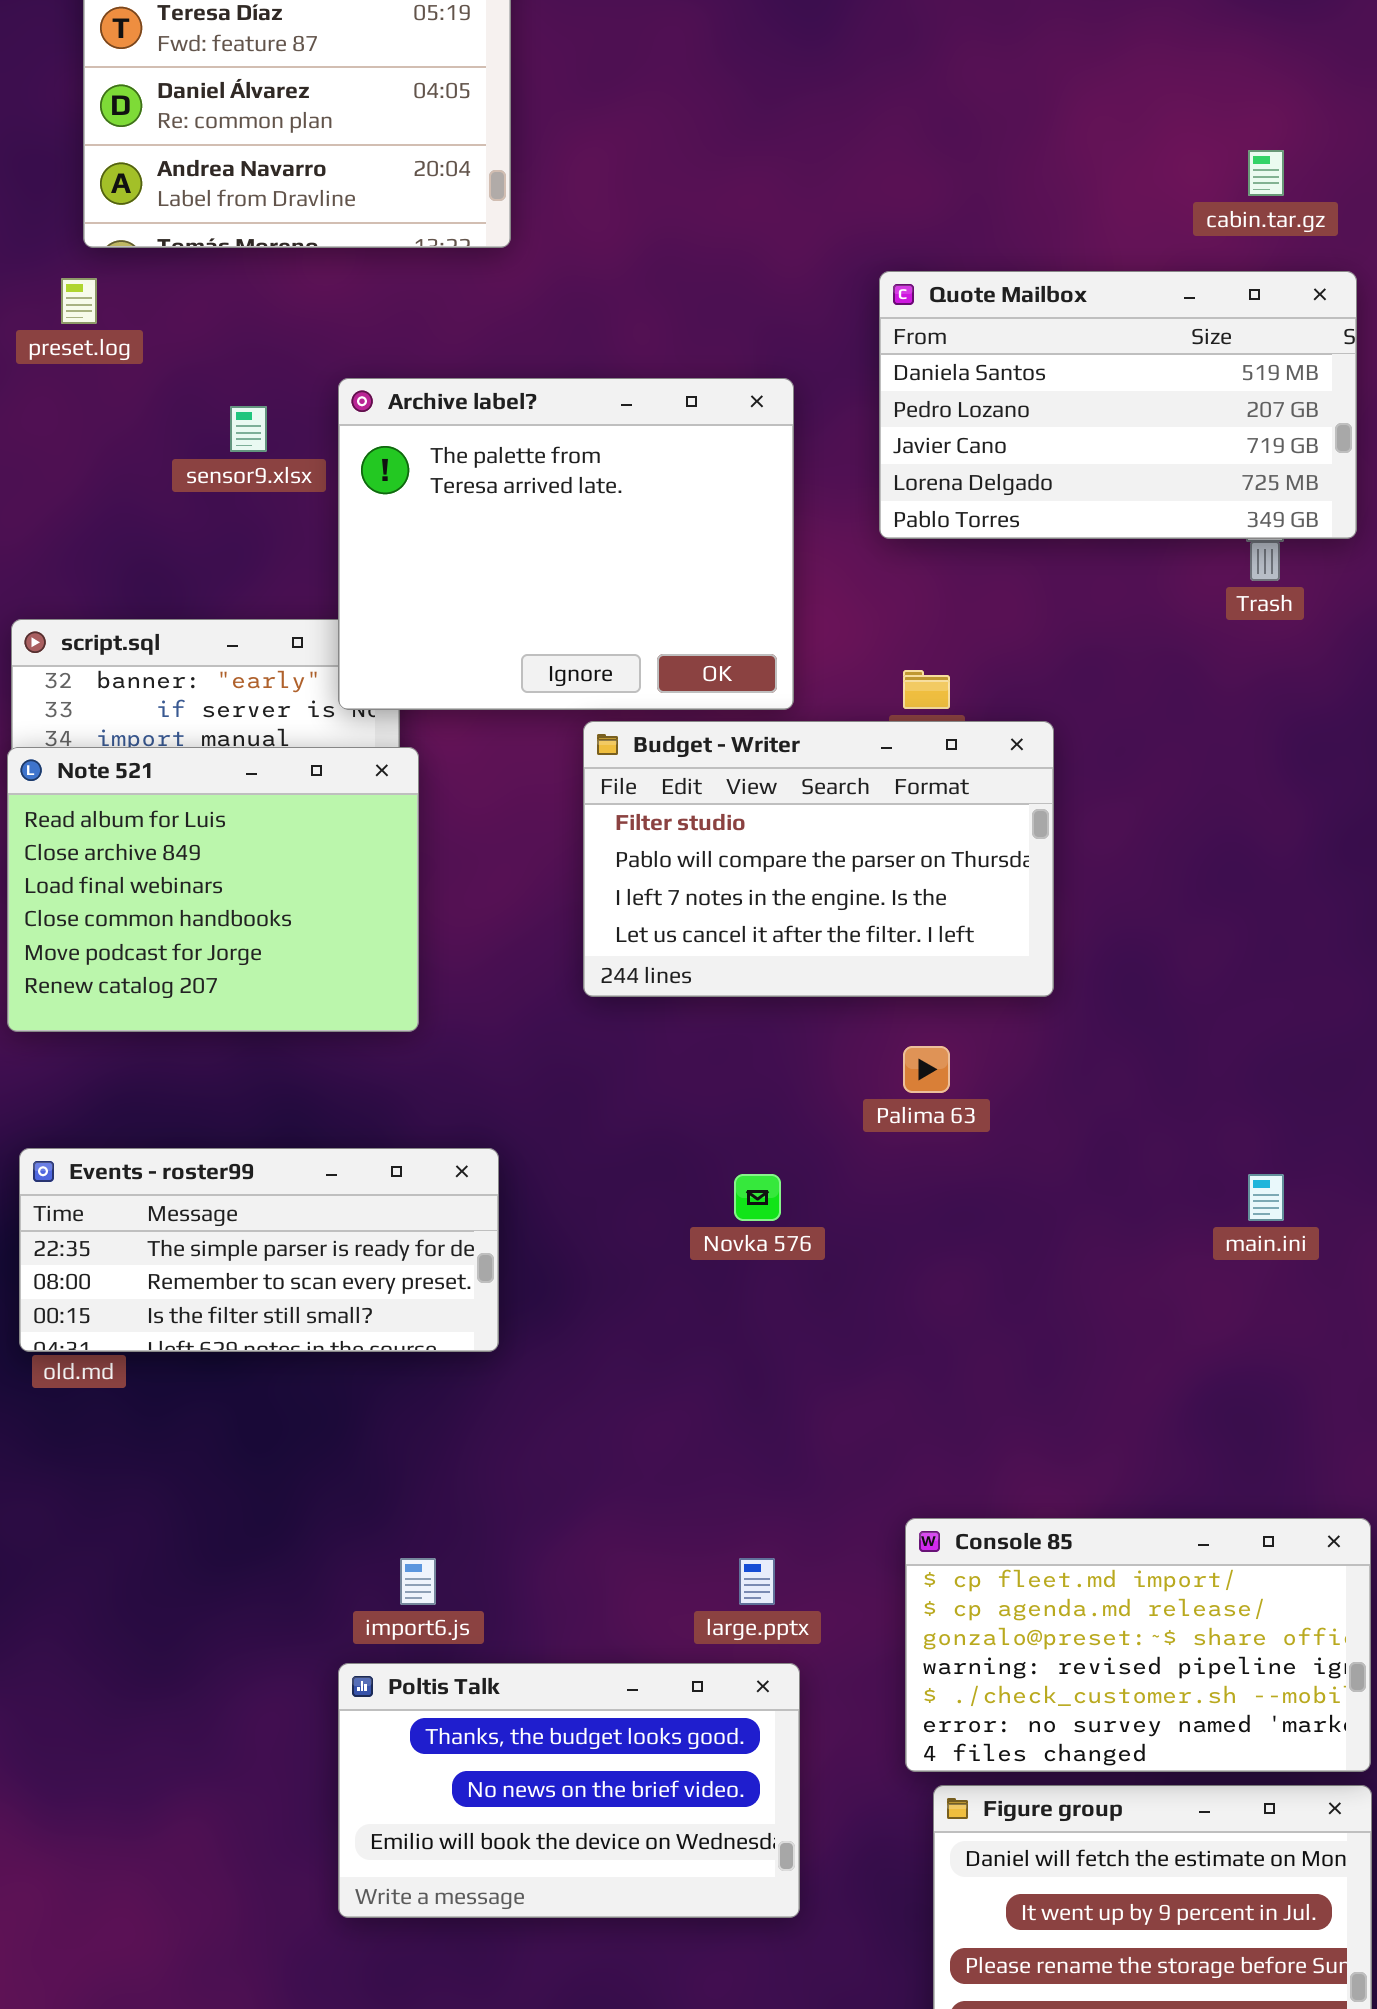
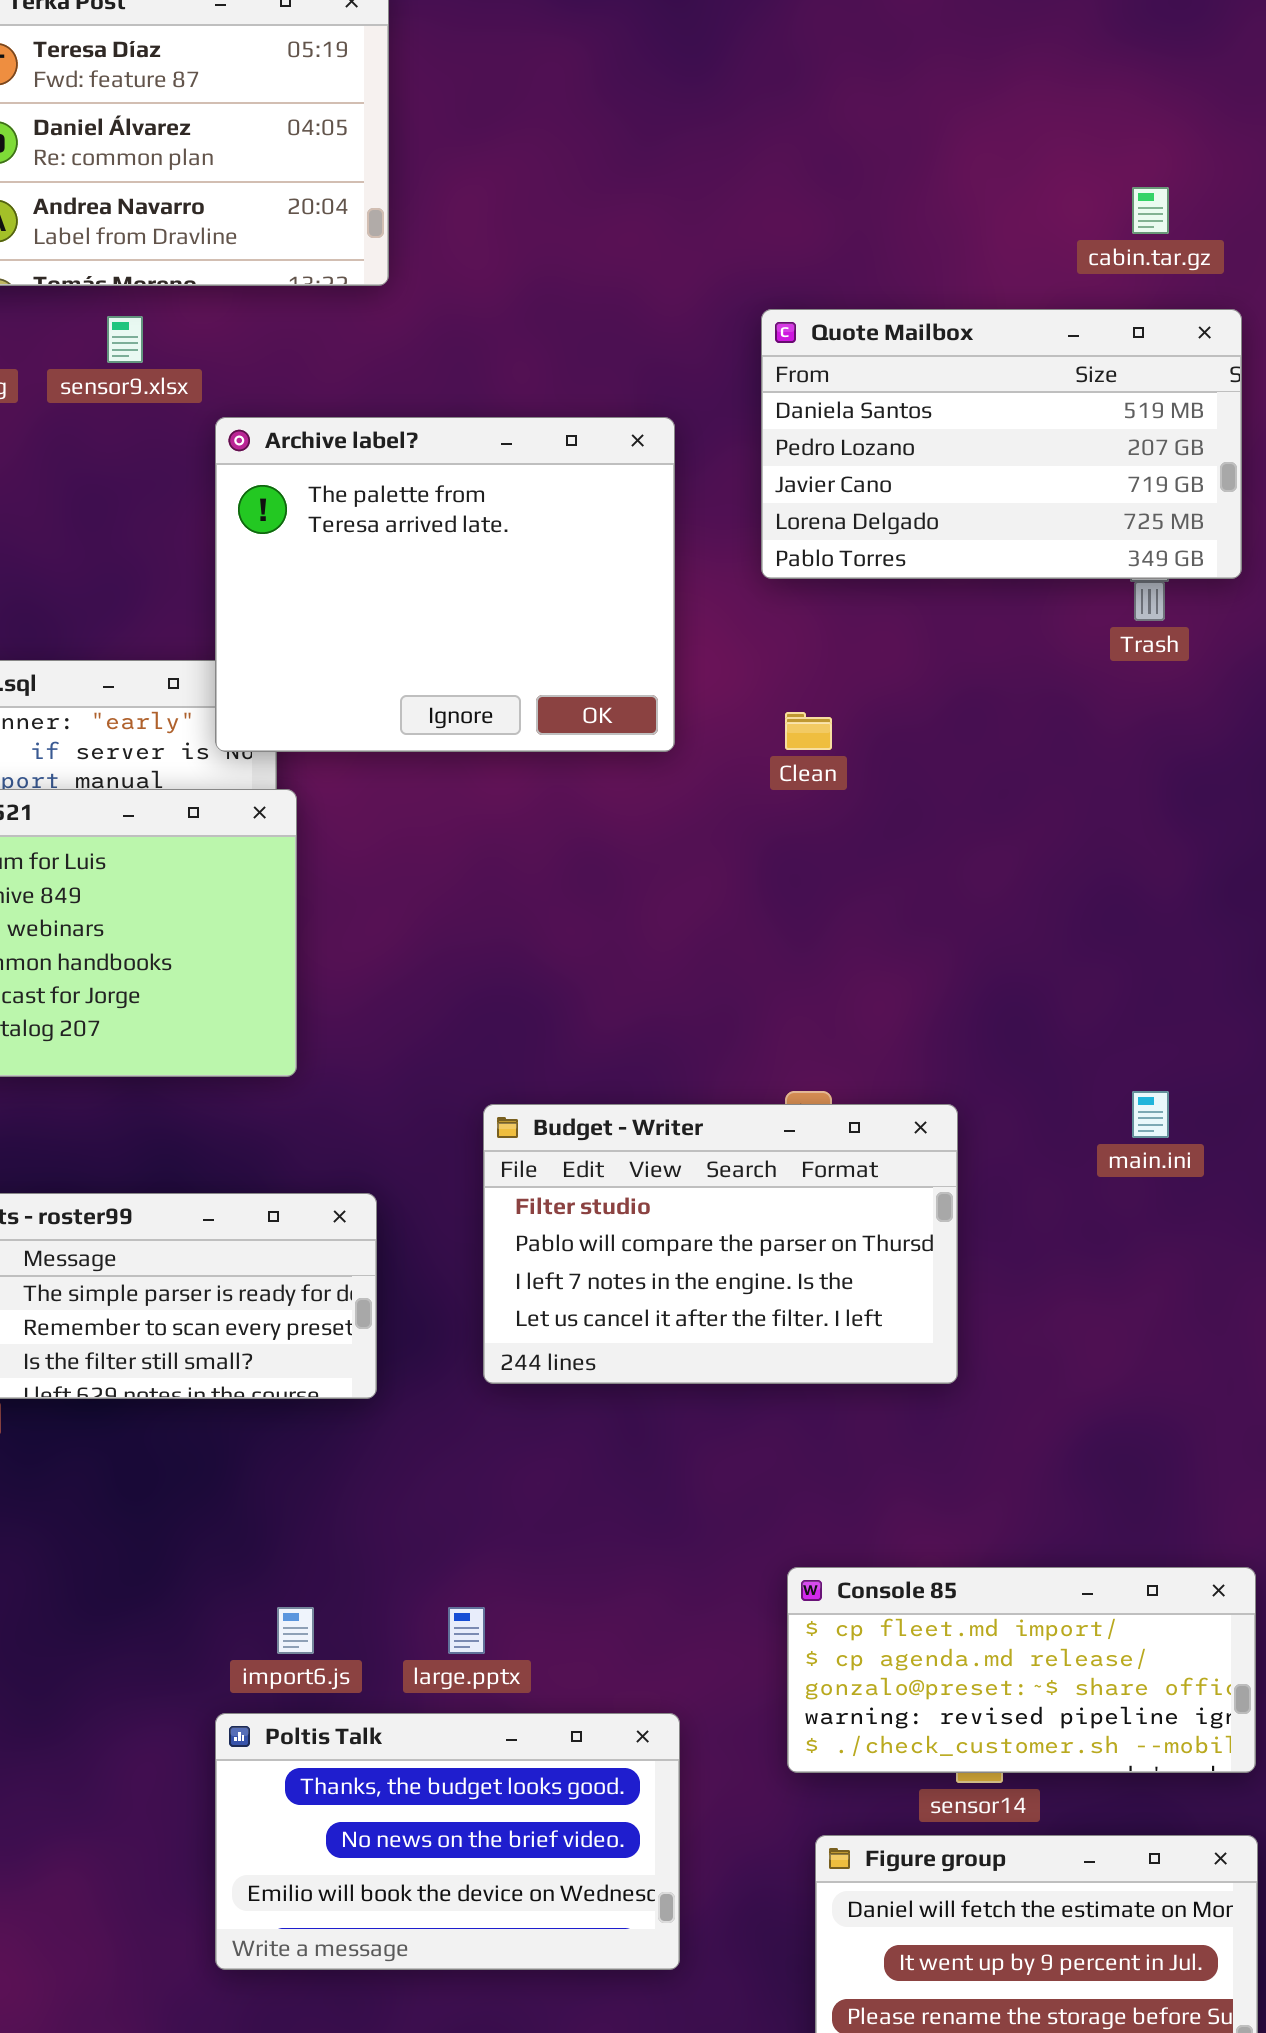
sensor9.xlsx: [230,406,267,452] -> [107,316,143,363], moved
Budget - Writer: [583,721,1054,997] -> [483,1104,958,1384], moved
main.ini: [1248,1174,1284,1221] -> [1132,1091,1169,1138], moved
Console 85: [905,1518,1371,1772] -> [787,1567,1256,1773], resized
large.pptx: [739,1558,775,1605] -> [448,1607,485,1654], moved

